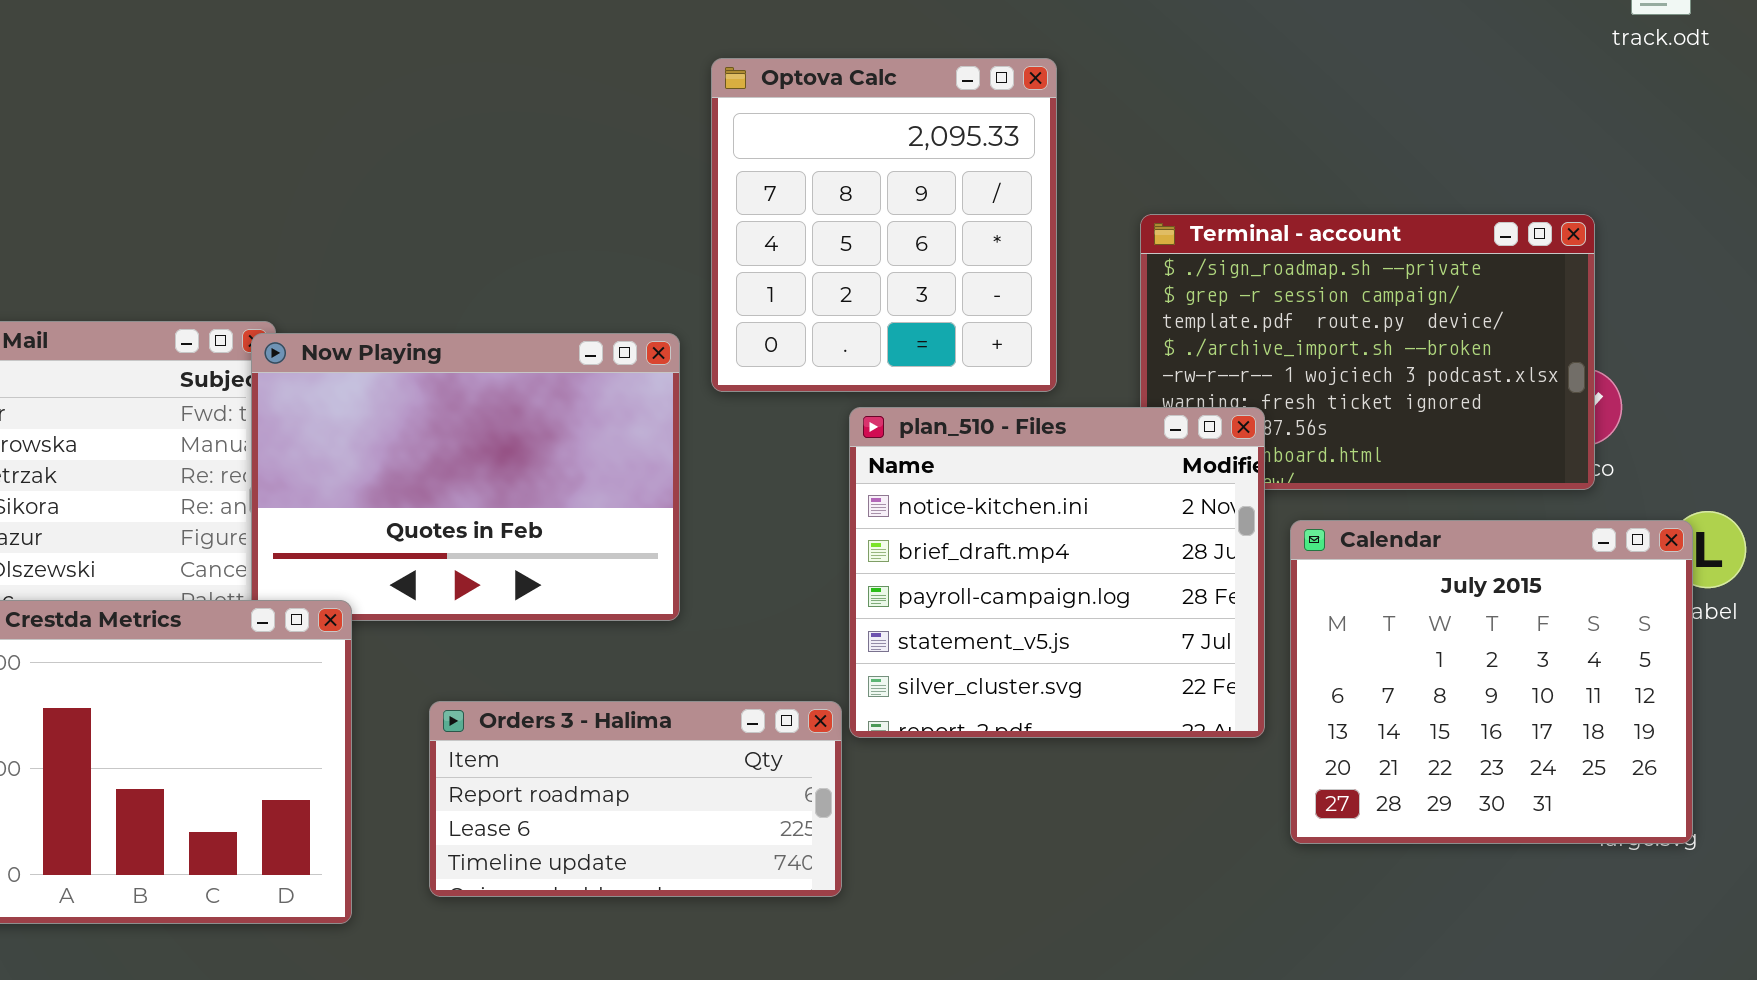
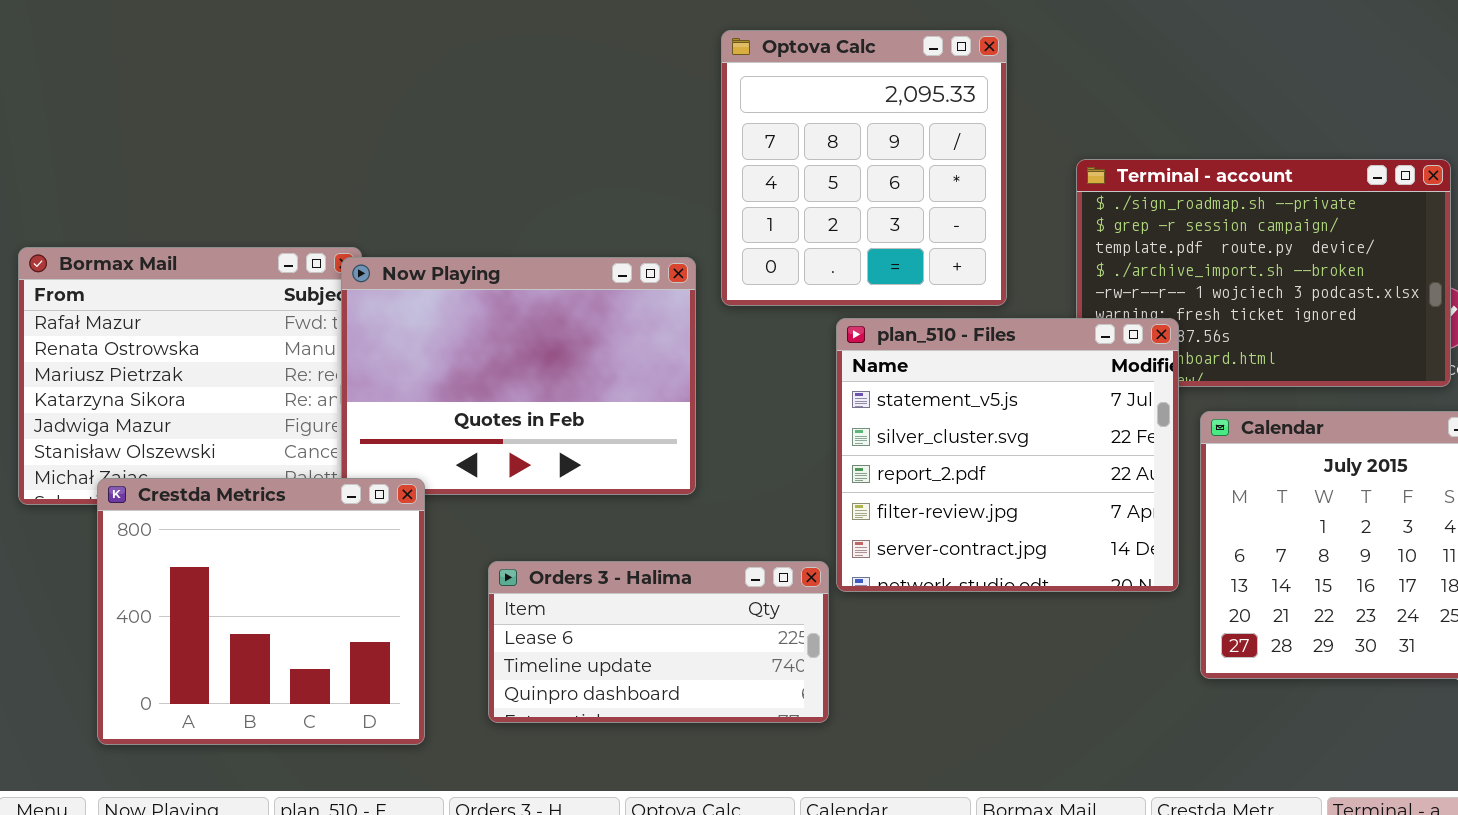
plan_510 - Files: [849,407,1265,738] -> [836,318,1179,592], scrolled down 3 rows
Orders 3 - Halima: [429,701,842,897] -> [488,561,829,723], scrolled down 1 row

